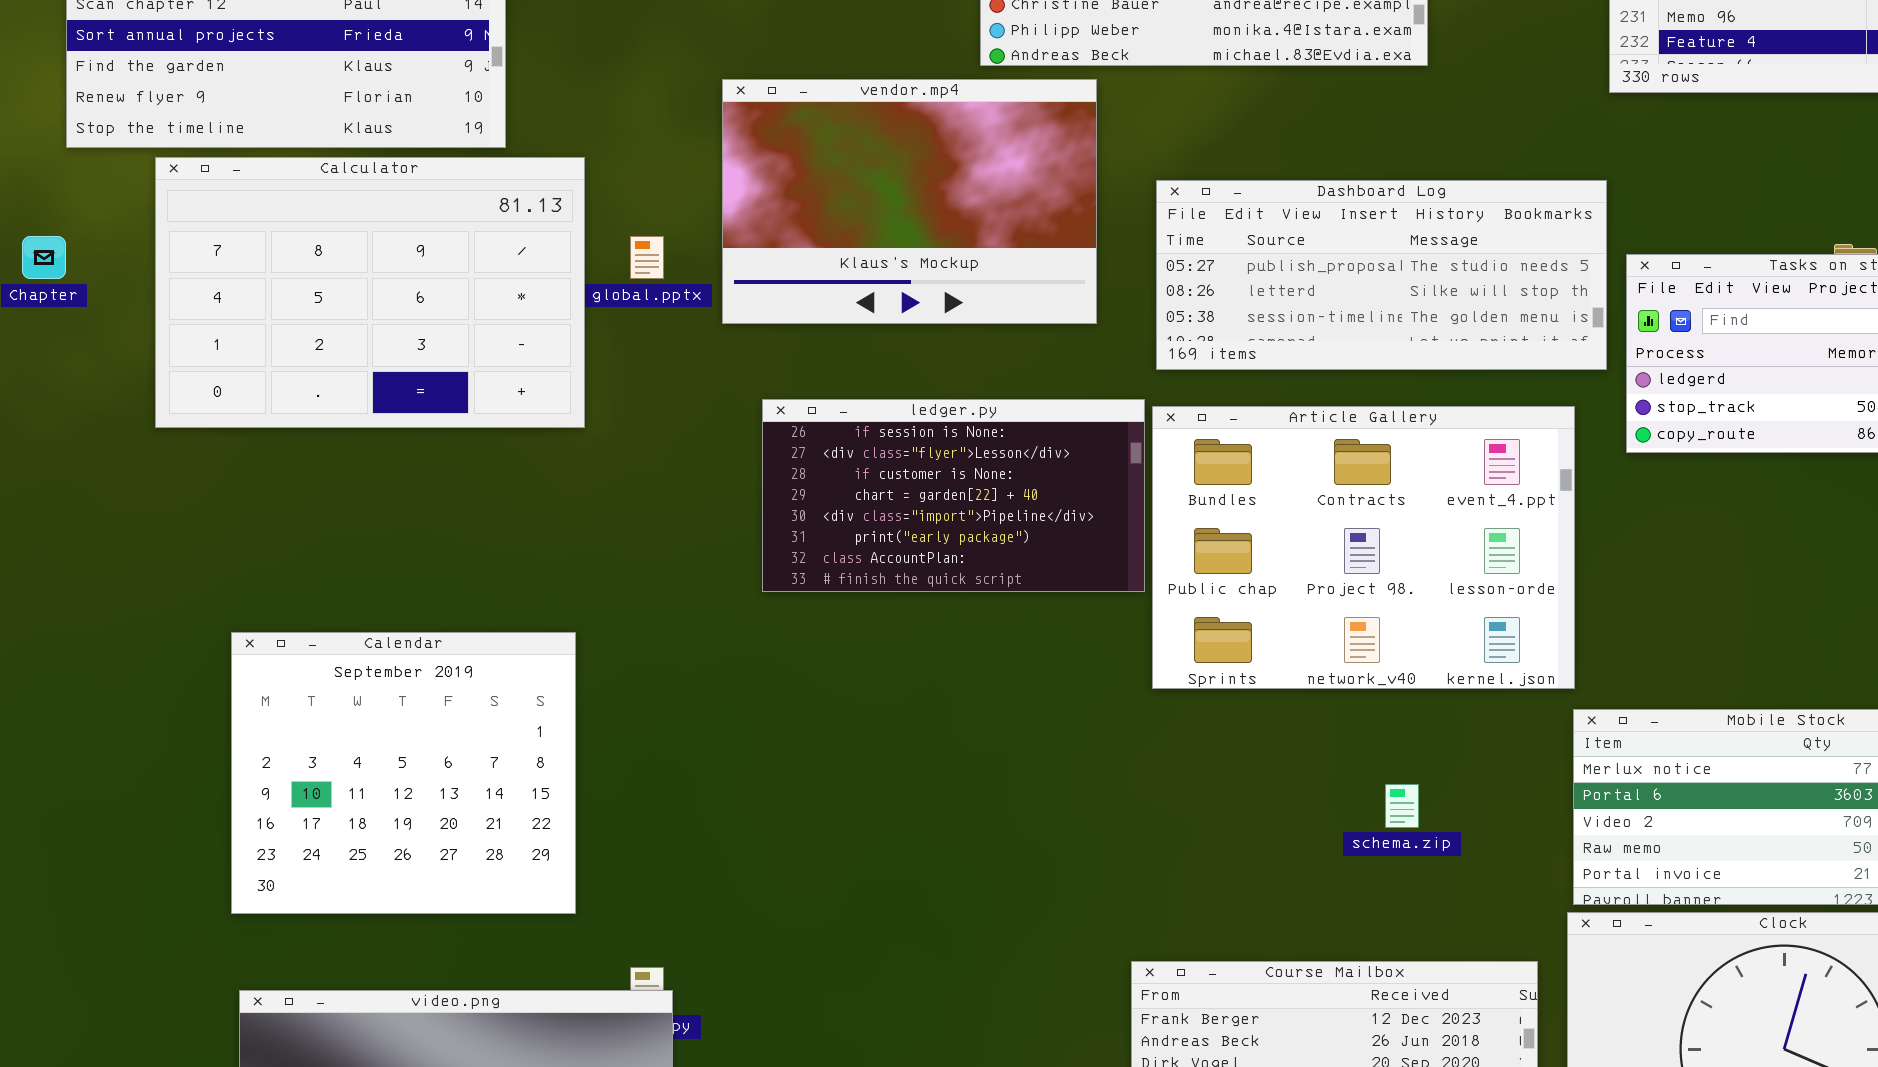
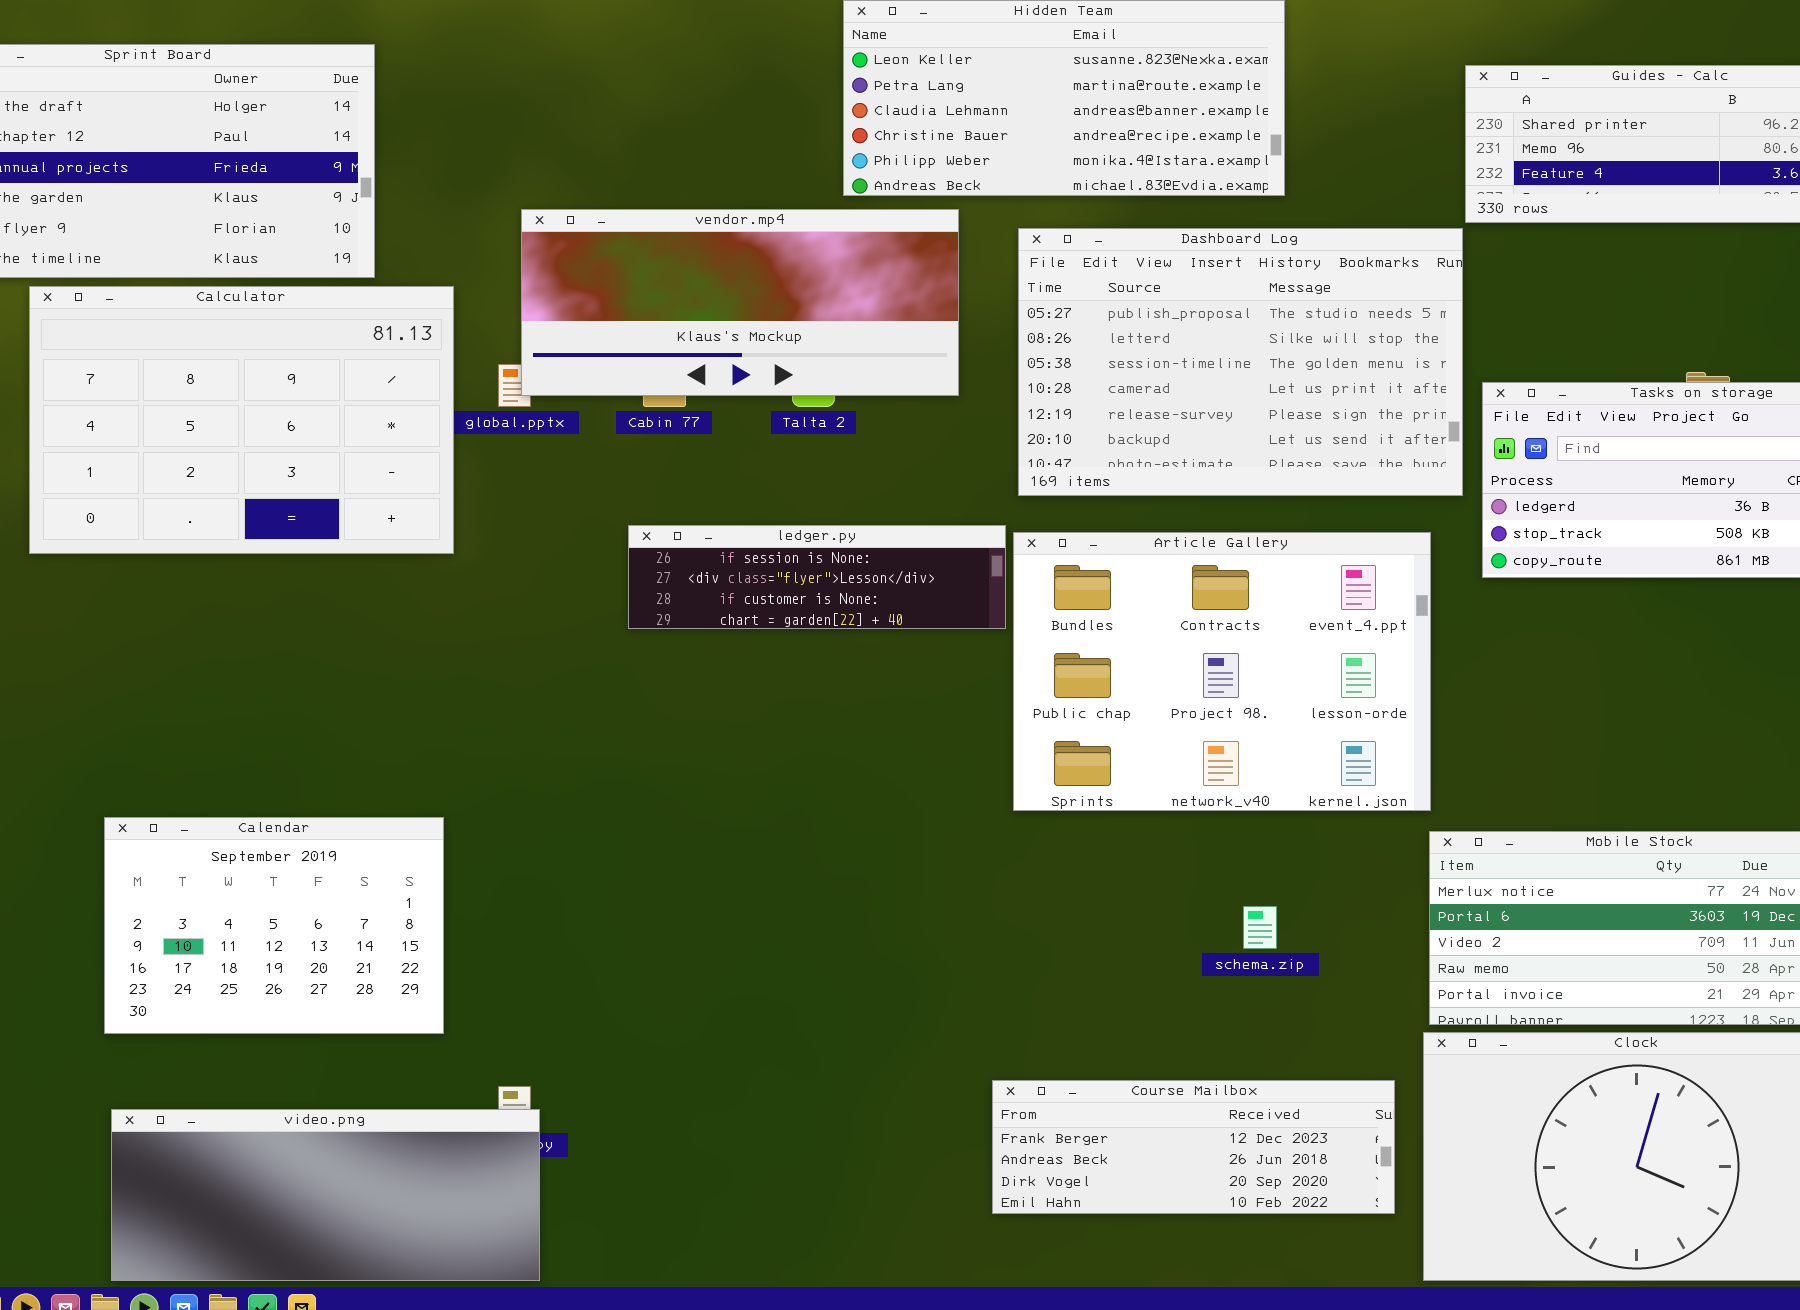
vendor.mp4: [722,79,1097,324] -> [521,209,959,396], resized
Dashboard Log: [1156,180,1607,370] -> [1018,228,1463,496], resized
ledger.py: [762,399,1145,592] -> [628,525,1006,629], resized
Calendar: [231,632,576,914] -> [104,817,444,1034], resized

